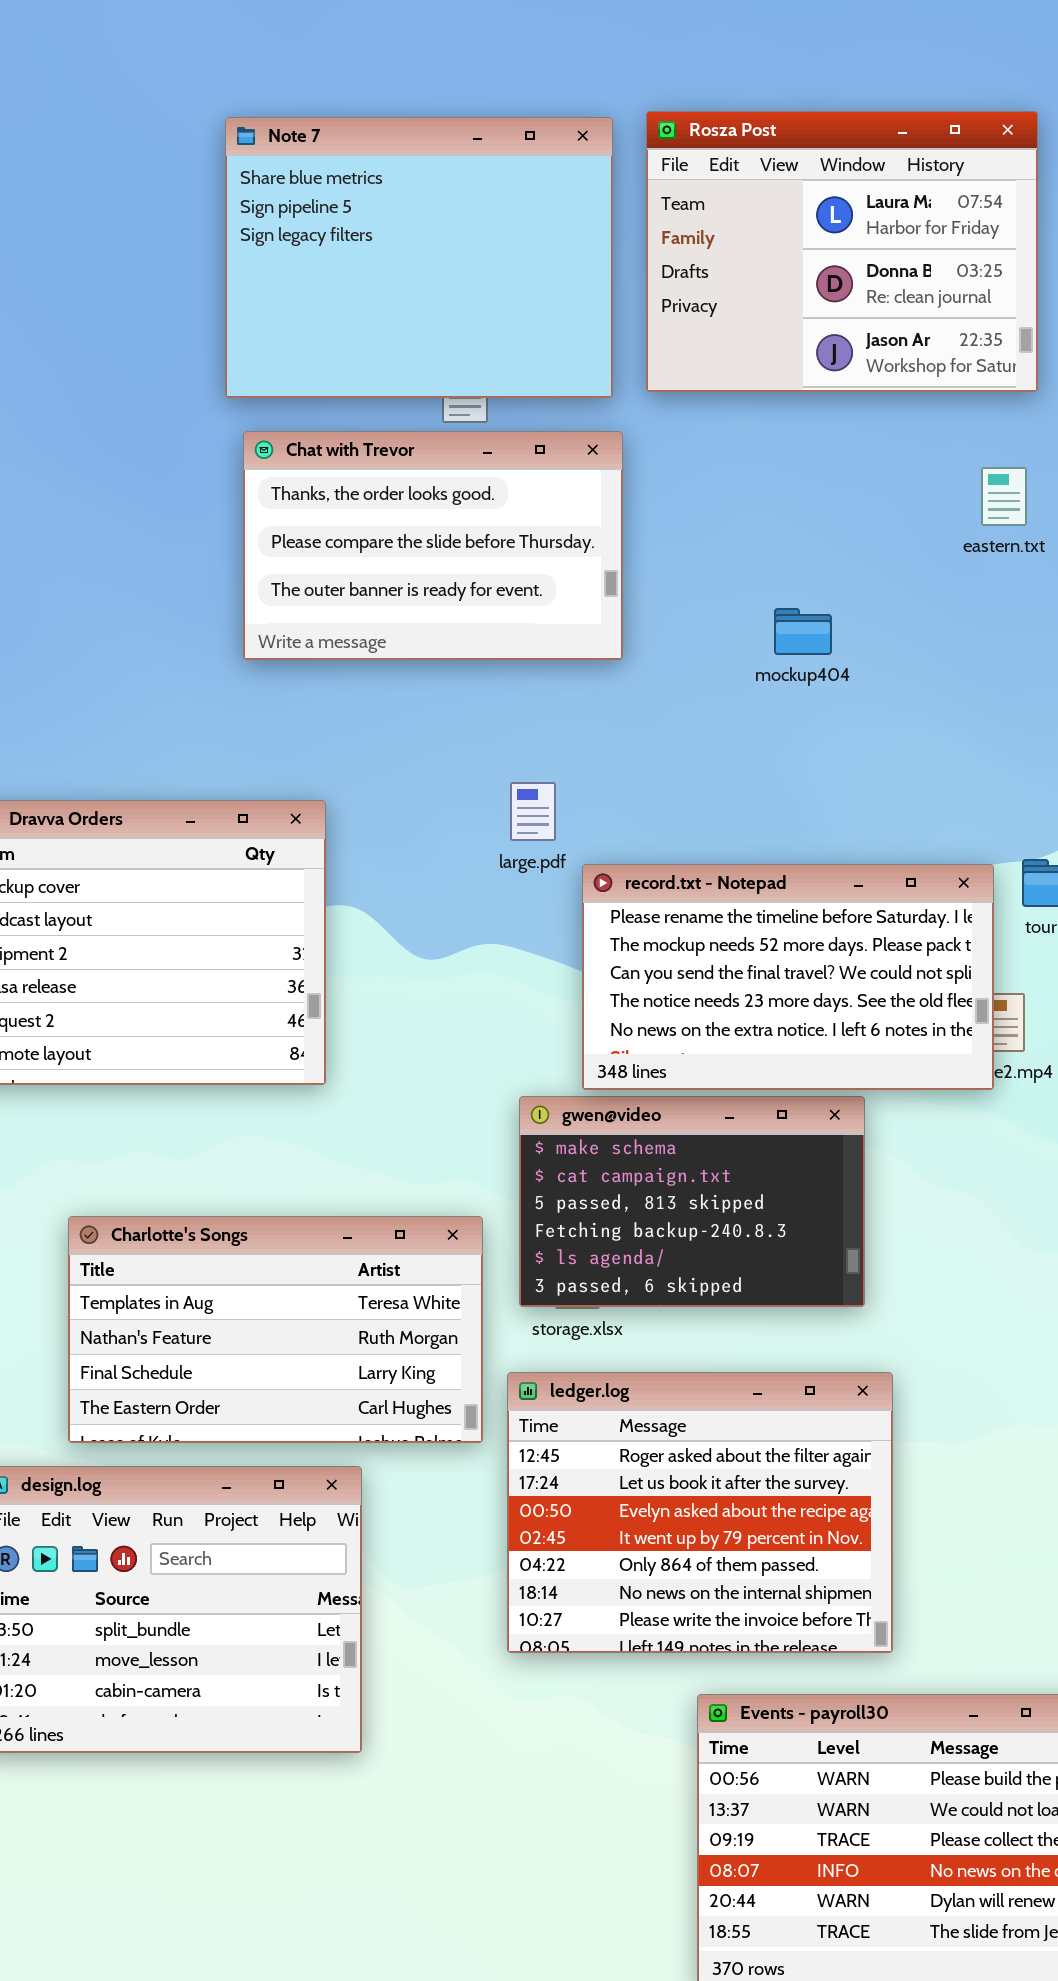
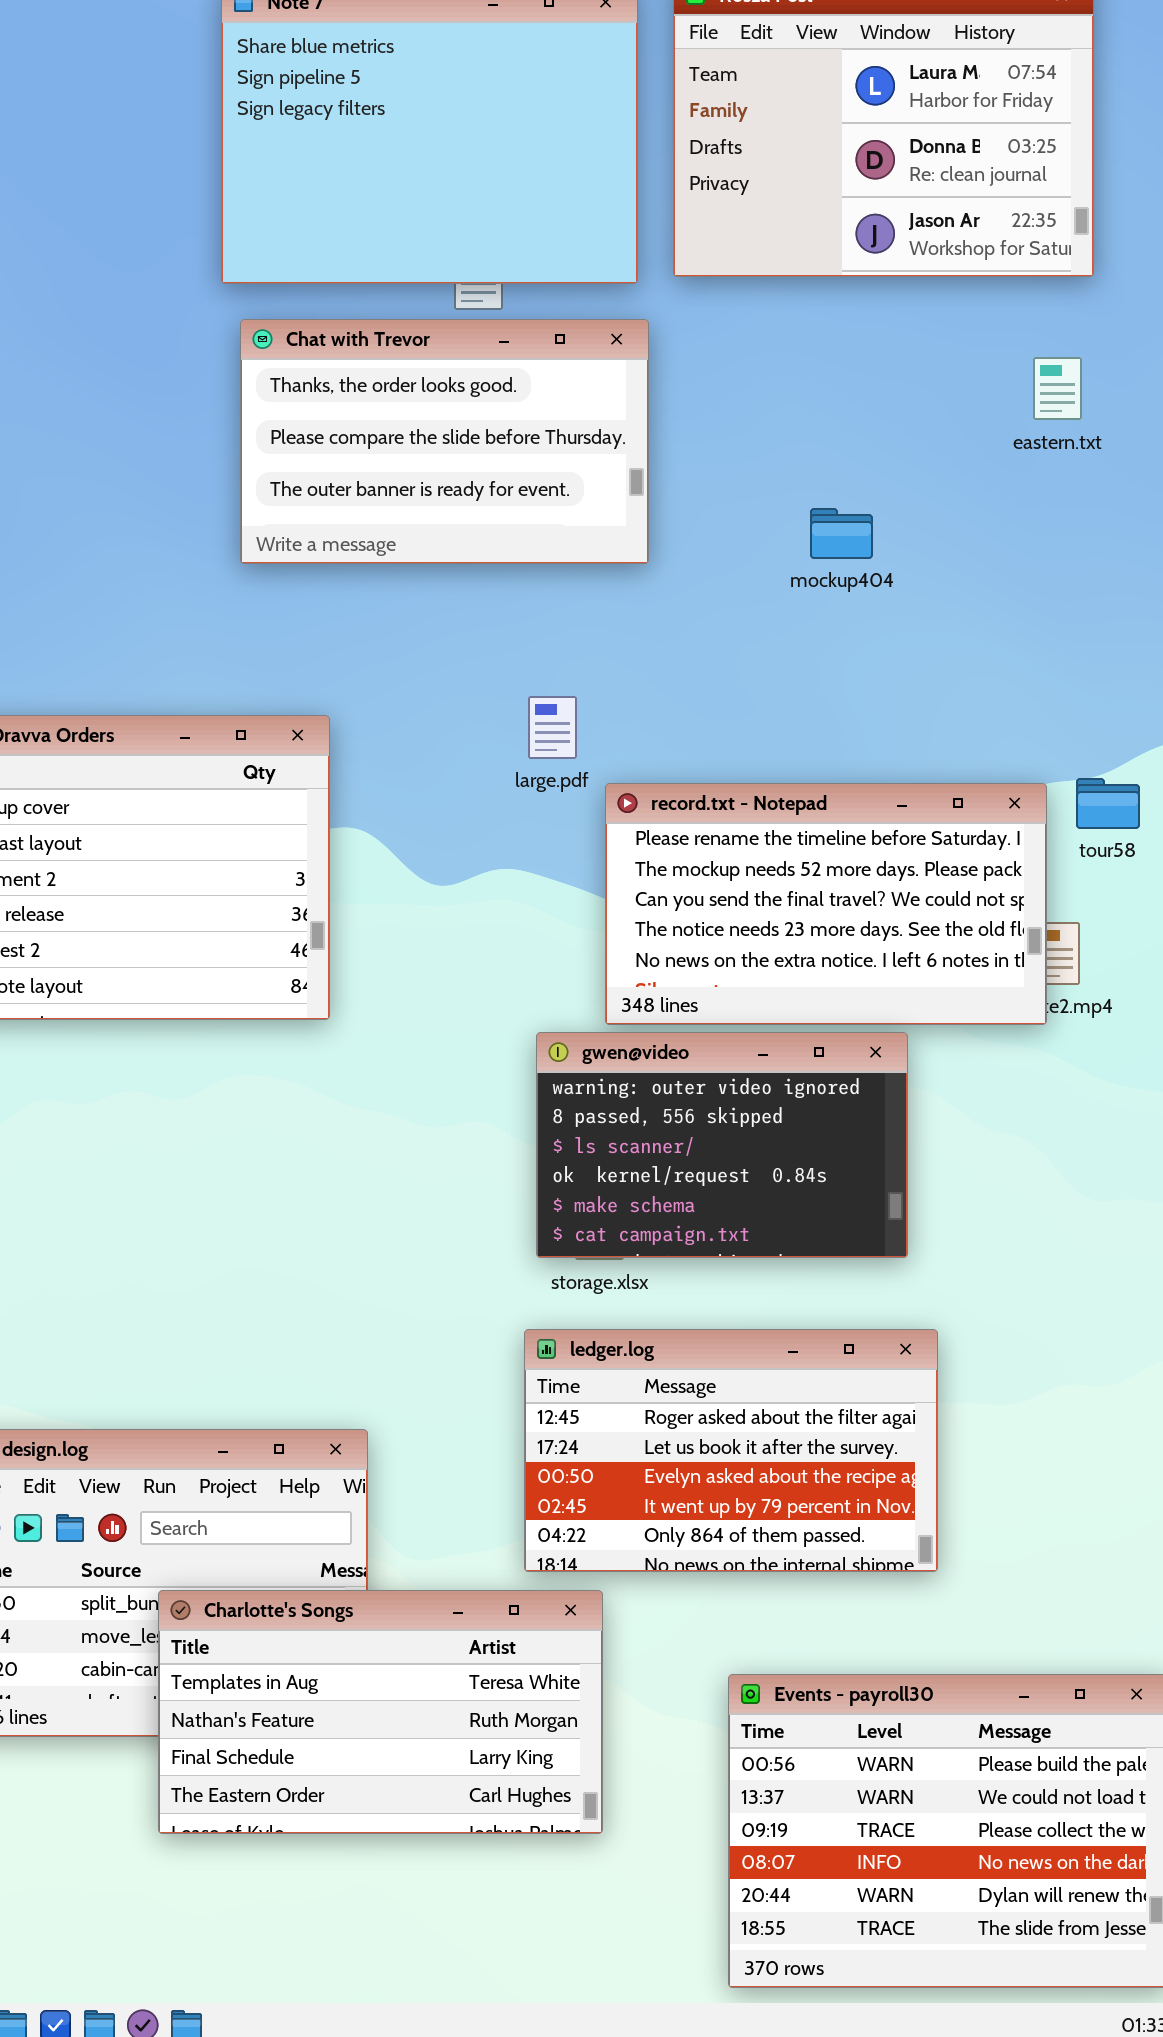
gwen@video: [519,1096,865,1307] -> [536,1032,908,1258], scrolled up 4 rows
Charlotte's Songs: [68,1216,483,1443] -> [158,1590,603,1834], moved
ledger.log: [507,1372,893,1653] -> [524,1329,938,1572], resized

